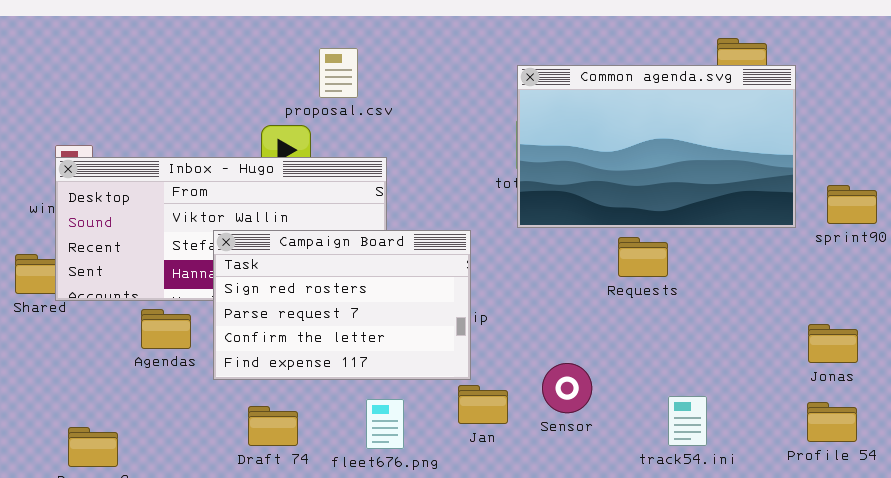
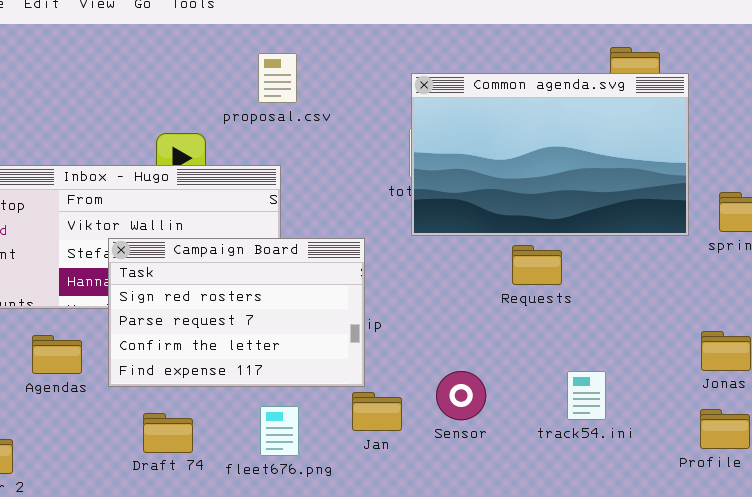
proposal.csv: [319,48,358,98] -> [258,53,297,103], moved
Agendas: [141,309,191,349] -> [32,335,82,374], moved
track54.ini: [668,396,707,446] -> [567,371,606,420], moved

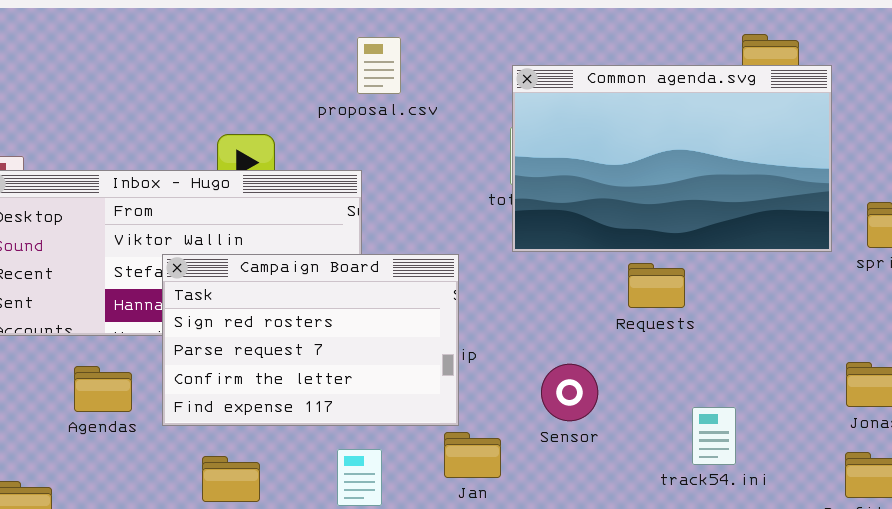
proposal.csv: [258,53,297,103] -> [357,37,401,94], moved
Sensor: [436,371,486,420] -> [541,364,598,421], moved

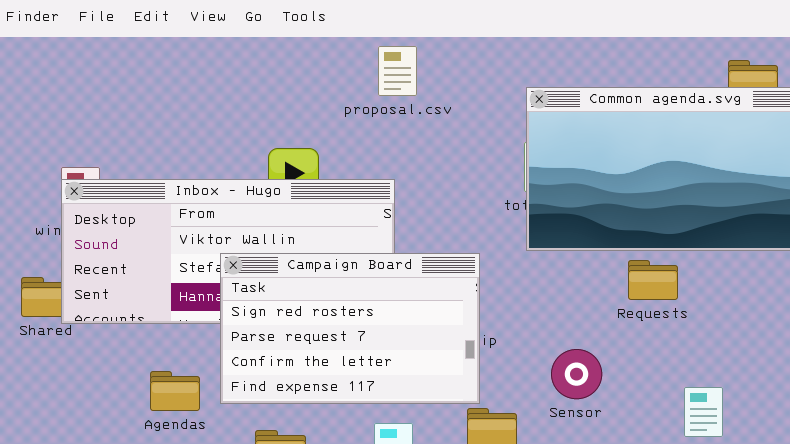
proposal.csv: [357,37,401,94] -> [378,46,417,96], moved
Agendas: [74,366,132,412] -> [150,371,200,411], moved

